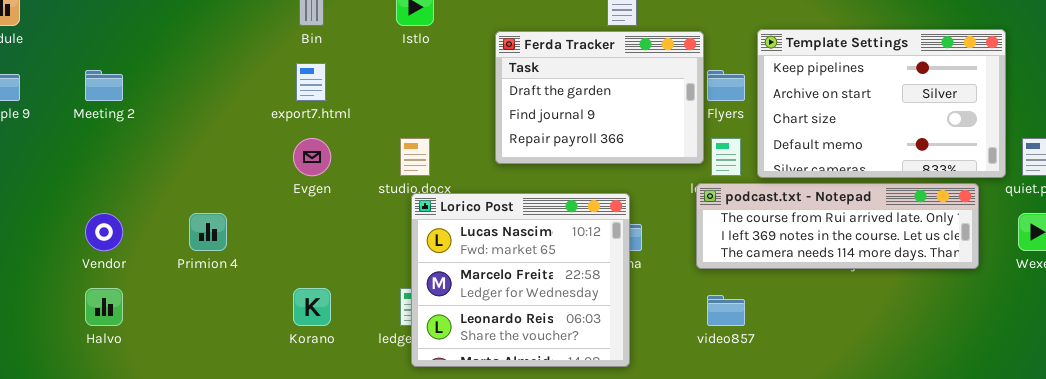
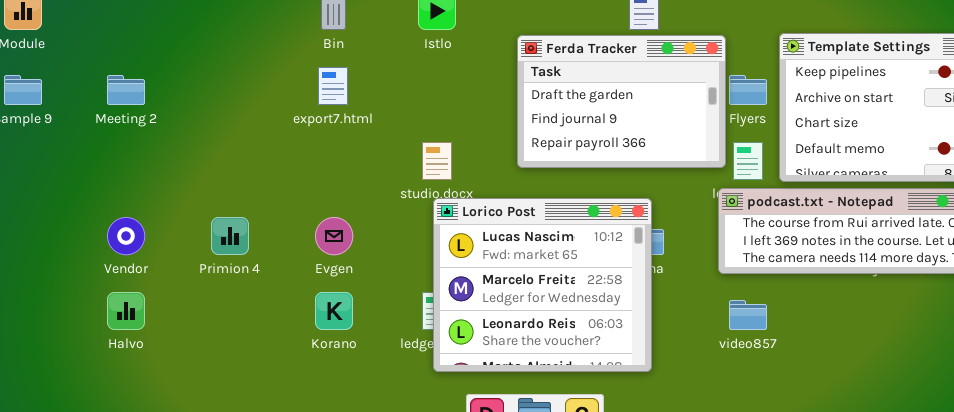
Evgen: [293,138,331,176] -> [315,217,353,255], moved

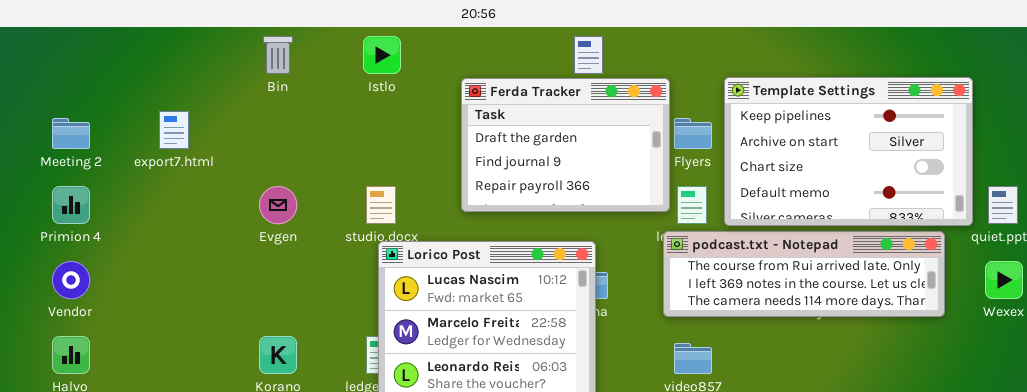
export7.html: [318,67,348,105] -> [159,111,189,149], moved
Primion 4: [211,217,249,255] -> [52,186,90,224], moved
Evgen: [315,217,353,255] -> [259,186,297,224], moved

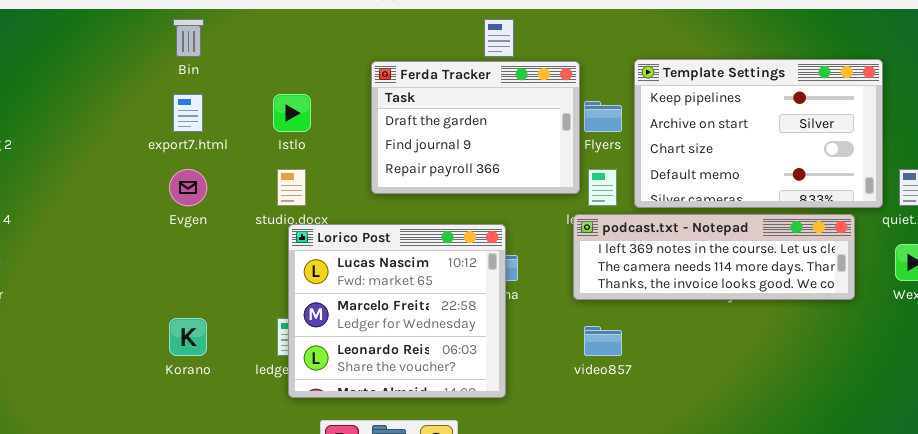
Istlo: [363,36,401,74] -> [273,94,311,132], moved
export7.html: [159,111,189,149] -> [173,94,203,132], moved
podcast.txt - Notepad: [663,231,945,317] -> [573,214,855,300], scrolled down 1 row

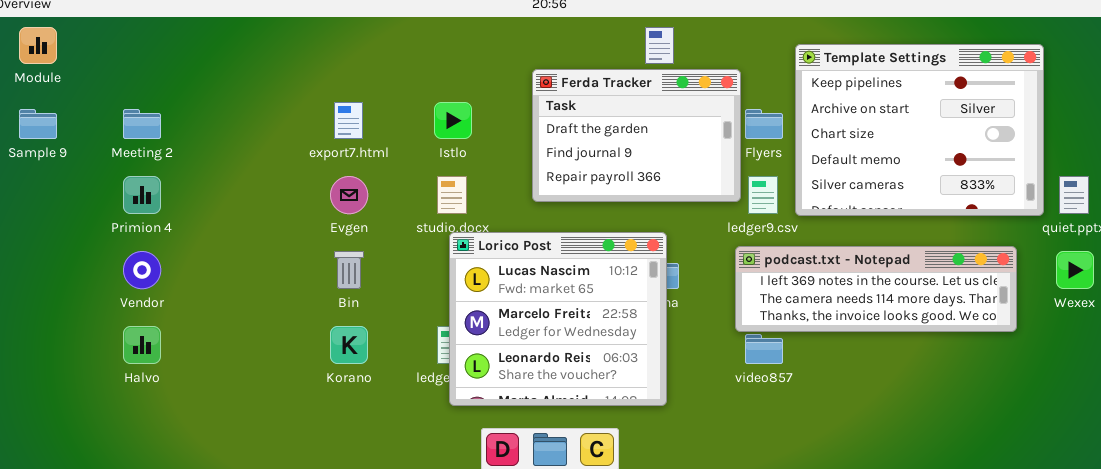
Bin: [173,19,204,57] -> [334,251,364,289], moved
Template Settings: [634,59,883,208] -> [795,44,1044,216], resized
podcast.txt - Notepad: [573,214,855,300] -> [735,246,1017,332], moved

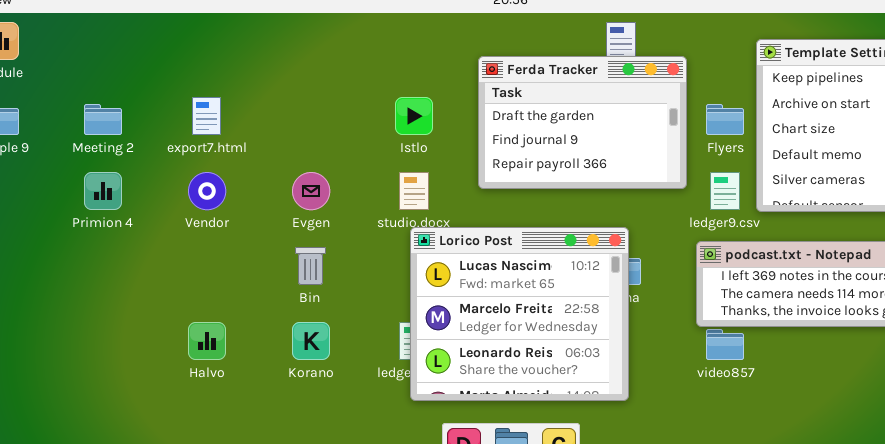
Ferda Tracker: [532,69,741,202] -> [478,56,687,189], moved
export7.html: [334,102,363,139] -> [192,97,221,135], moved
Vendor: [123,251,161,289] -> [188,172,226,210], moved
Halvo: [123,326,161,364] -> [188,322,226,360], moved

